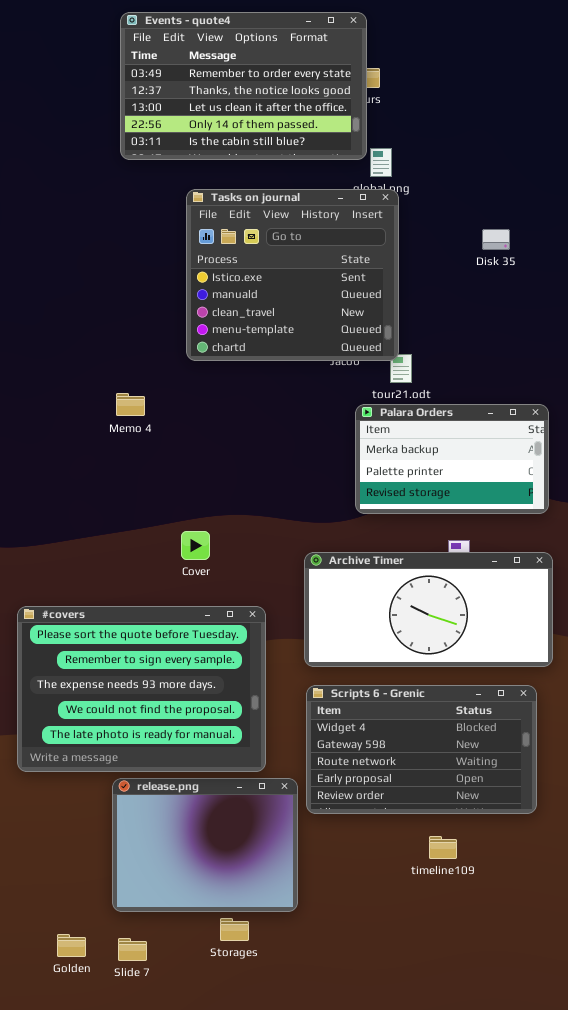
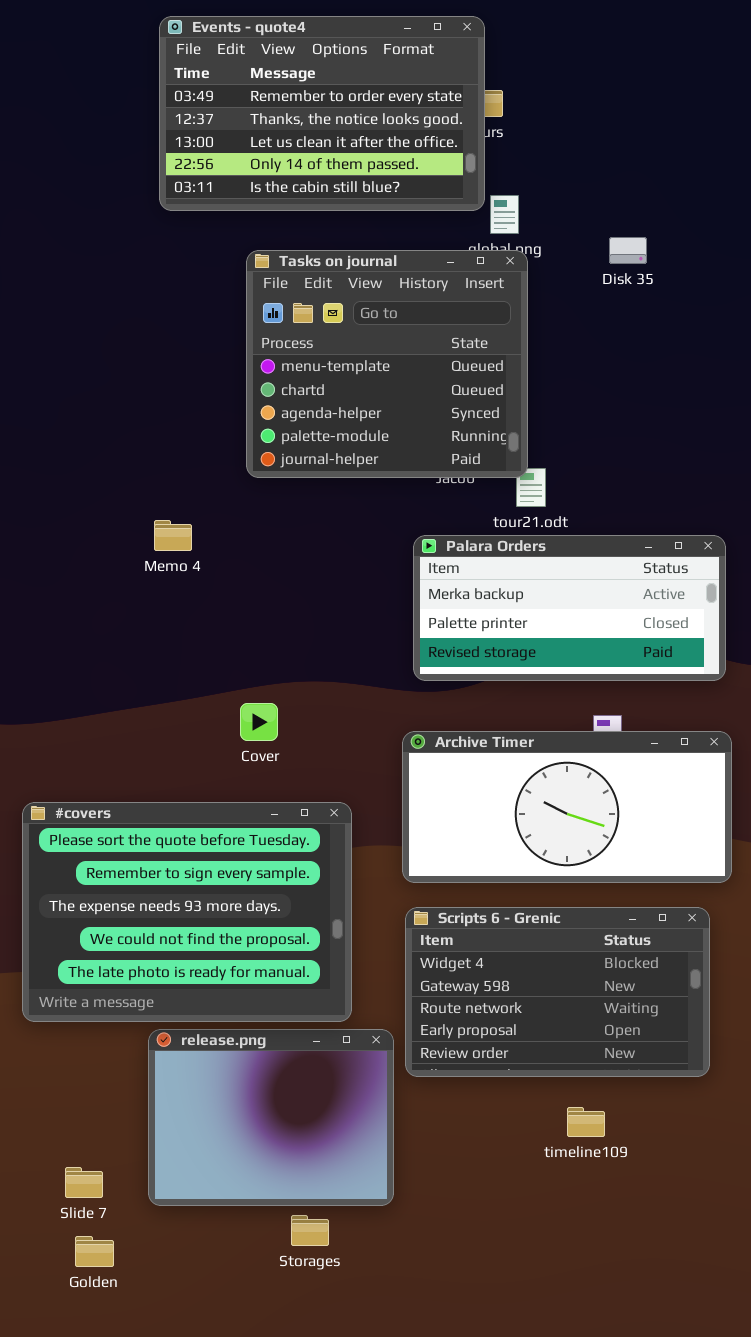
Tasks on journal: [186,189,399,361] -> [246,250,528,478], scrolled down 3 rows
Disk 35: [482,229,510,250] -> [609,237,647,264], moved
Palara Orders: [355,404,549,514] -> [413,535,726,681], resized
Slide 7: [118,938,147,961] -> [65,1167,103,1198], moved

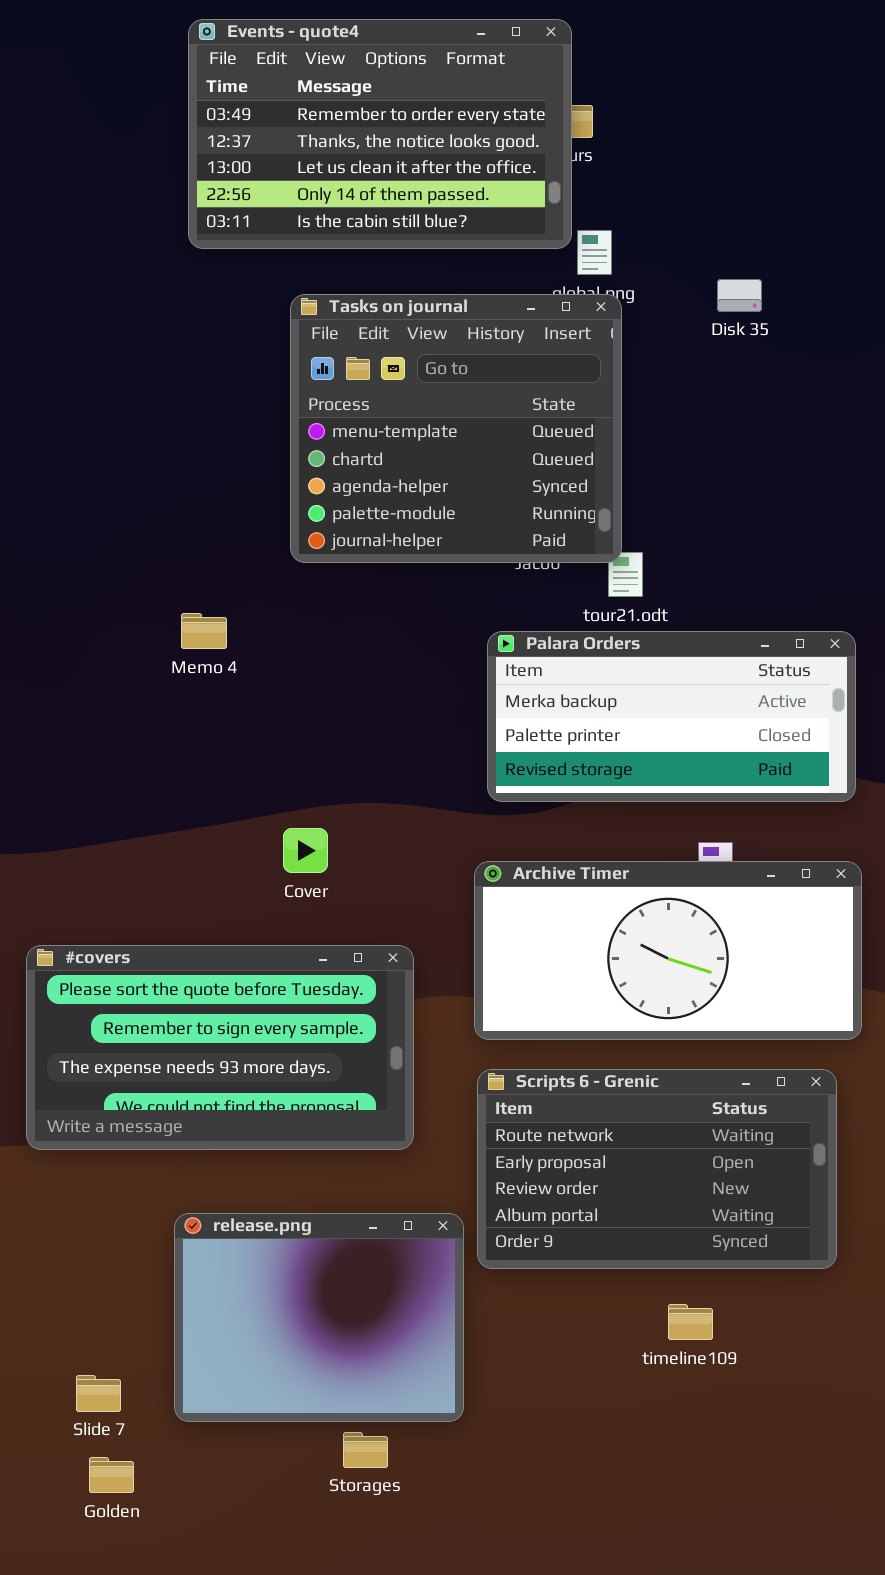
#covers: [22,802,352,1022] -> [26,945,414,1150], resized
Scripts 6 - Grenic: [405,907,710,1077] -> [477,1069,837,1269], scrolled down 2 rows

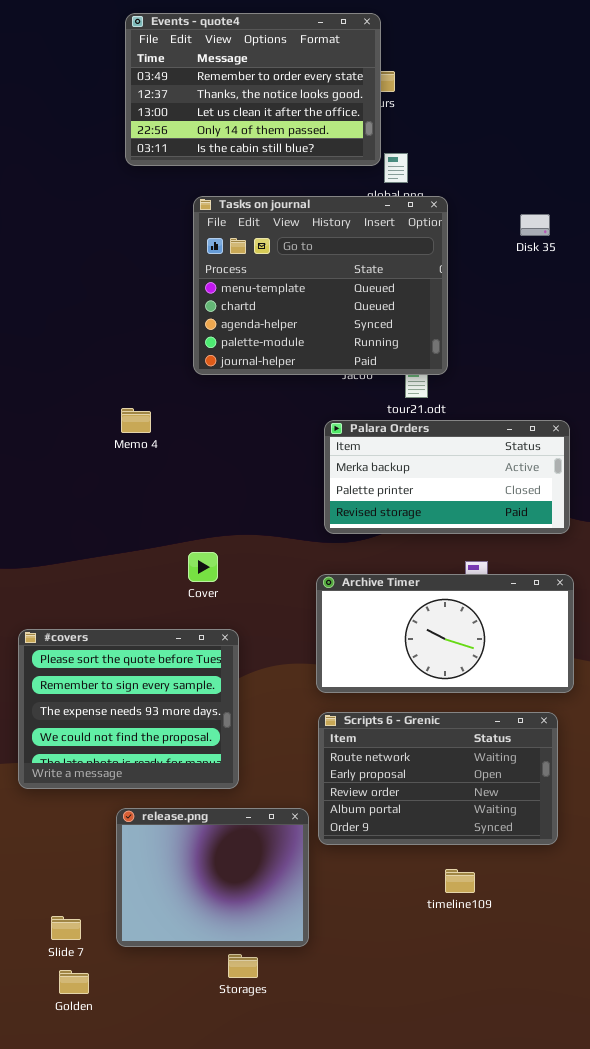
Disk 35: [717,279,762,312] -> [520,214,550,236], moved
Tasks on journal: [290,294,622,563] -> [193,196,448,375], resized
#covers: [26,945,414,1150] -> [18,629,239,789], resized

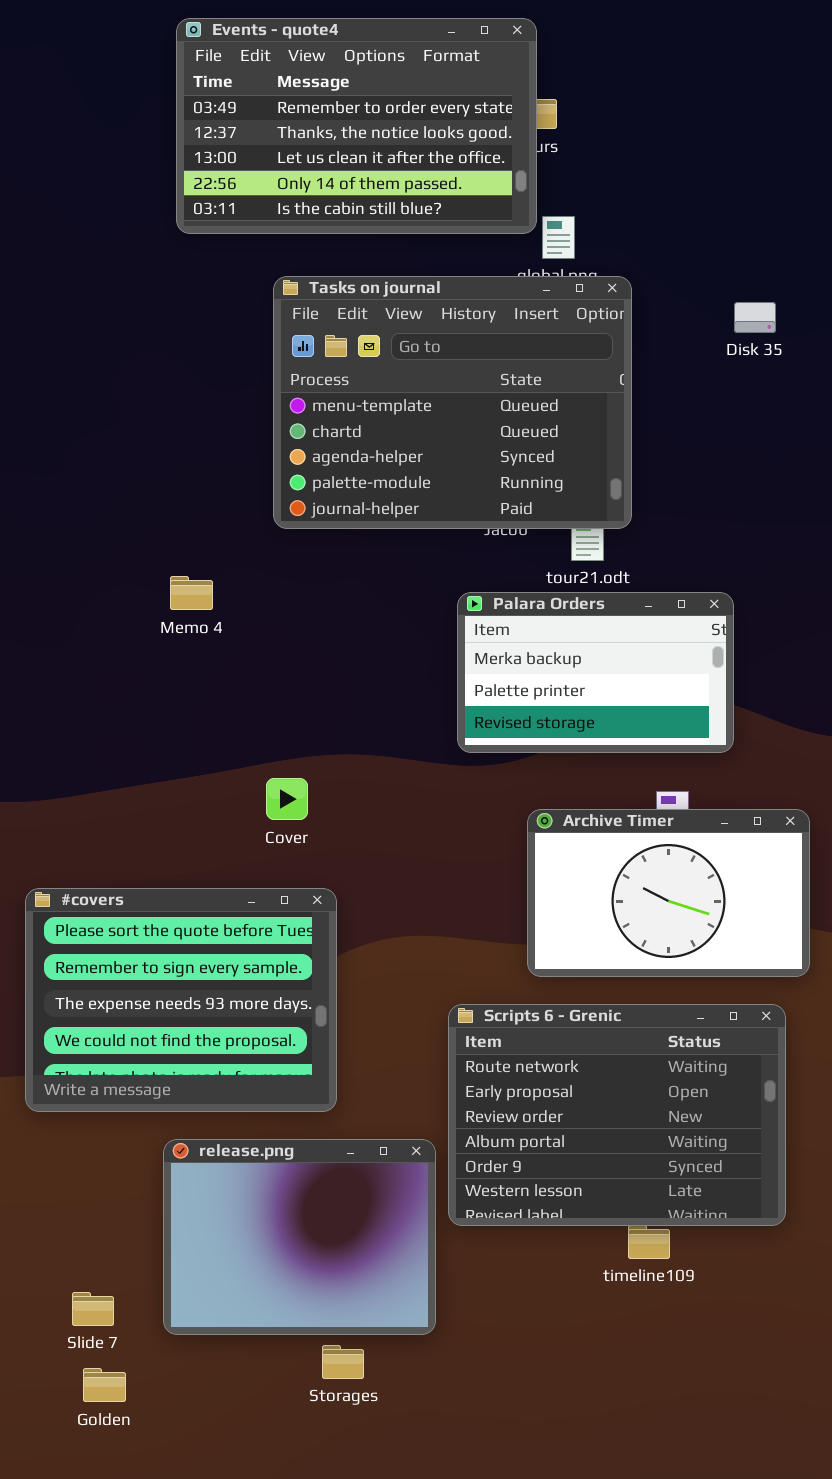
Palara Orders: [324,420,570,534] -> [457,592,734,753], resized
Archive Timer: [316,574,574,693] -> [527,809,810,977], resized
Scripts 6 - Grenic: [318,712,558,845] -> [448,1004,786,1226], resized

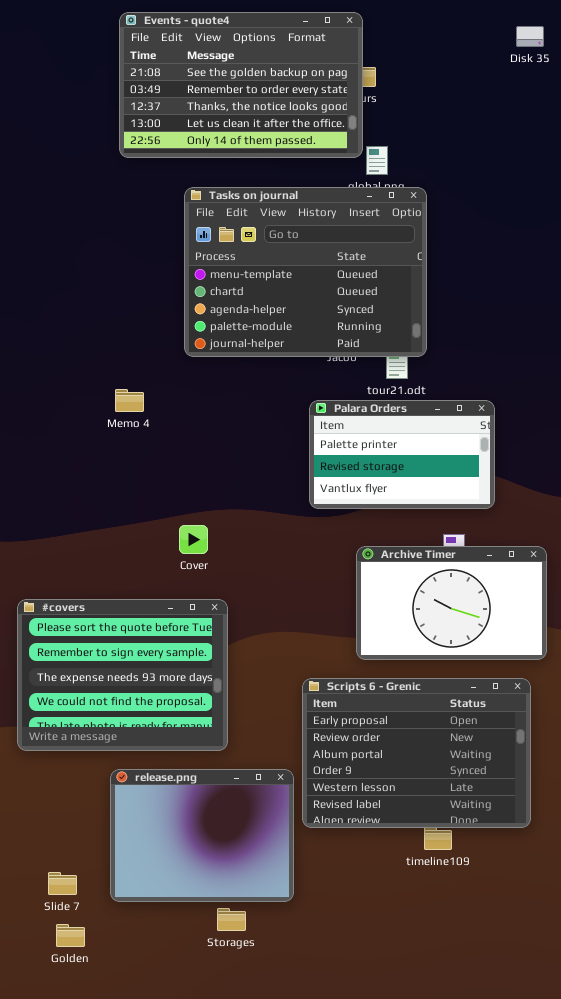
Events - quote4: [176,18,537,234] -> [119,12,363,158], scrolled up 1 row
Disk 35: [734,302,776,333] -> [516,26,544,47], moved
Palara Orders: [457,592,734,753] -> [309,400,495,509], scrolled down 1 row
Scripts 6 - Grenic: [448,1004,786,1226] -> [302,678,531,828], scrolled down 1 row

